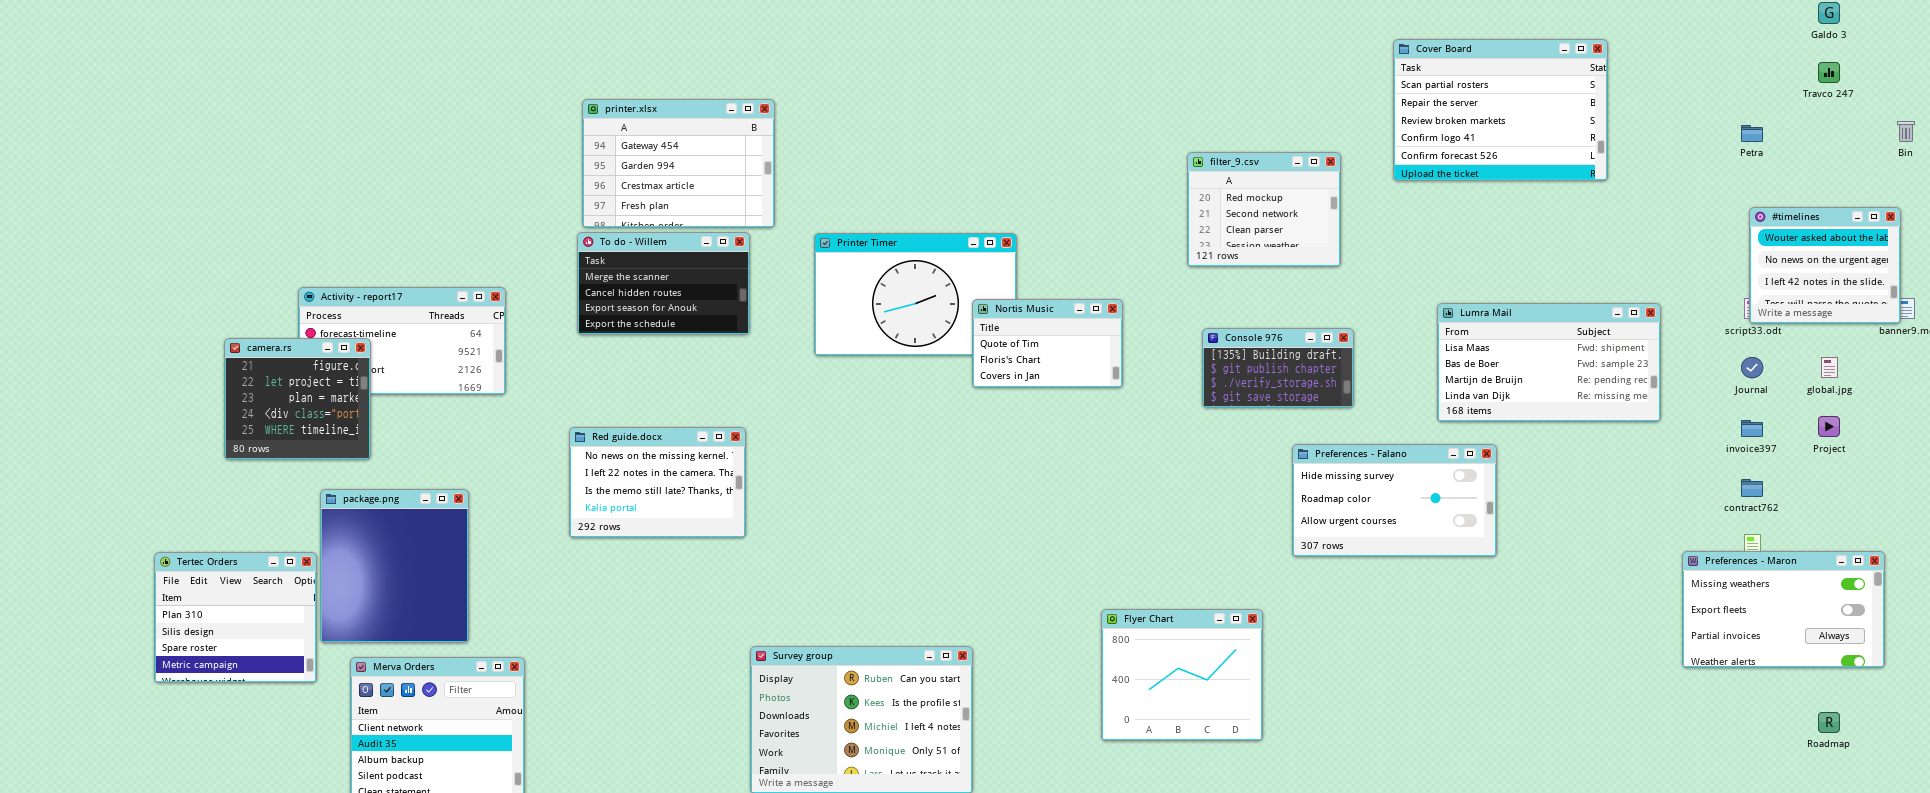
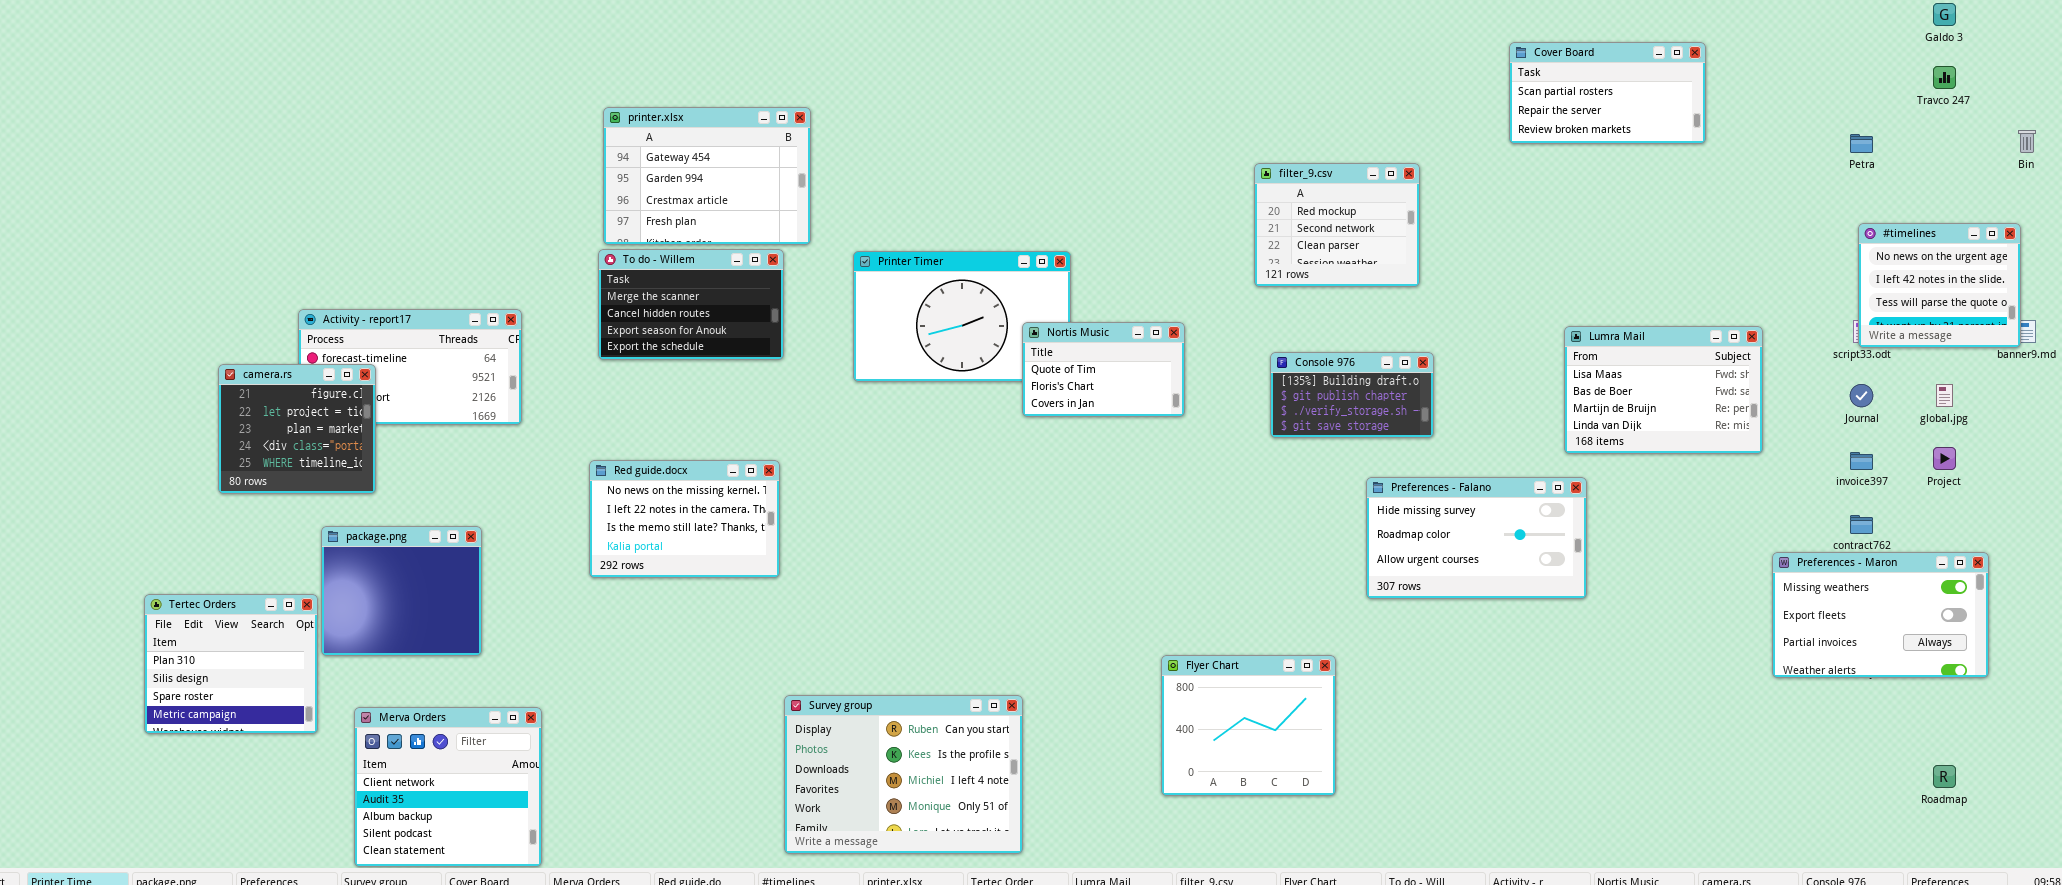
Cover Board: [1393,39,1608,181] -> [1509,42,1706,144], resized
#timelines: [1749,207,1901,324] -> [1858,223,2021,348], scrolled down 1 row
Lumra Mail: [1437,303,1661,422] -> [1564,326,1763,454], resized
package.png: [320,489,469,643] -> [321,526,482,656], resized
Preferences - Maron: [1682,551,1885,668] -> [1772,552,1989,678], moved

